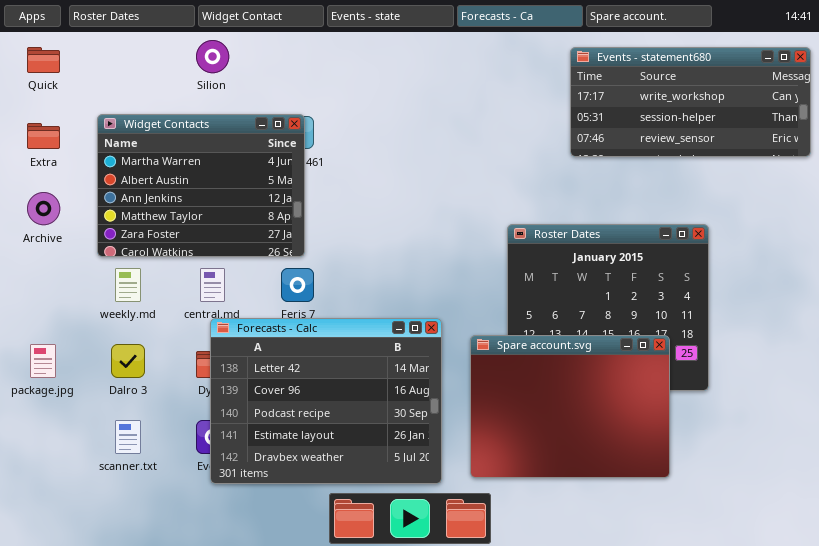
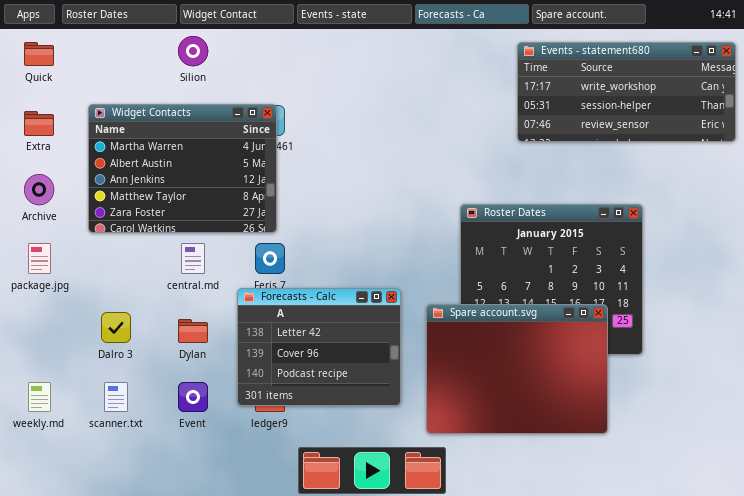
weekly.md: [115,268,141,302] -> [28,382,51,412], moved
Forecasts - Calc: [210,318,442,484] -> [237,288,401,406], resized
package.jpg: [30,344,56,378] -> [28,243,51,274], moved

